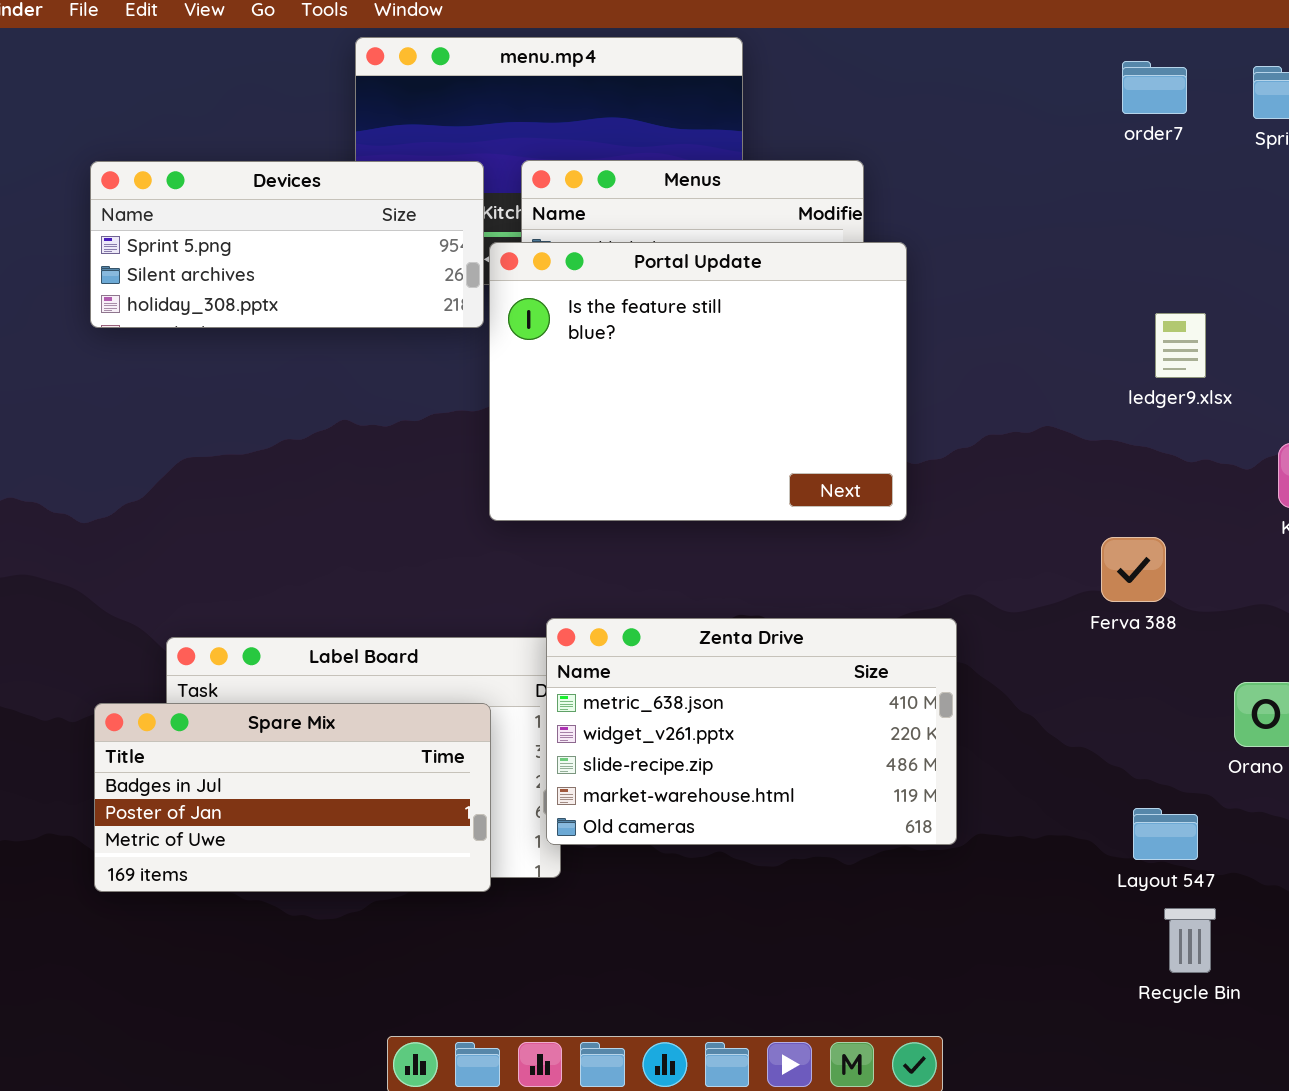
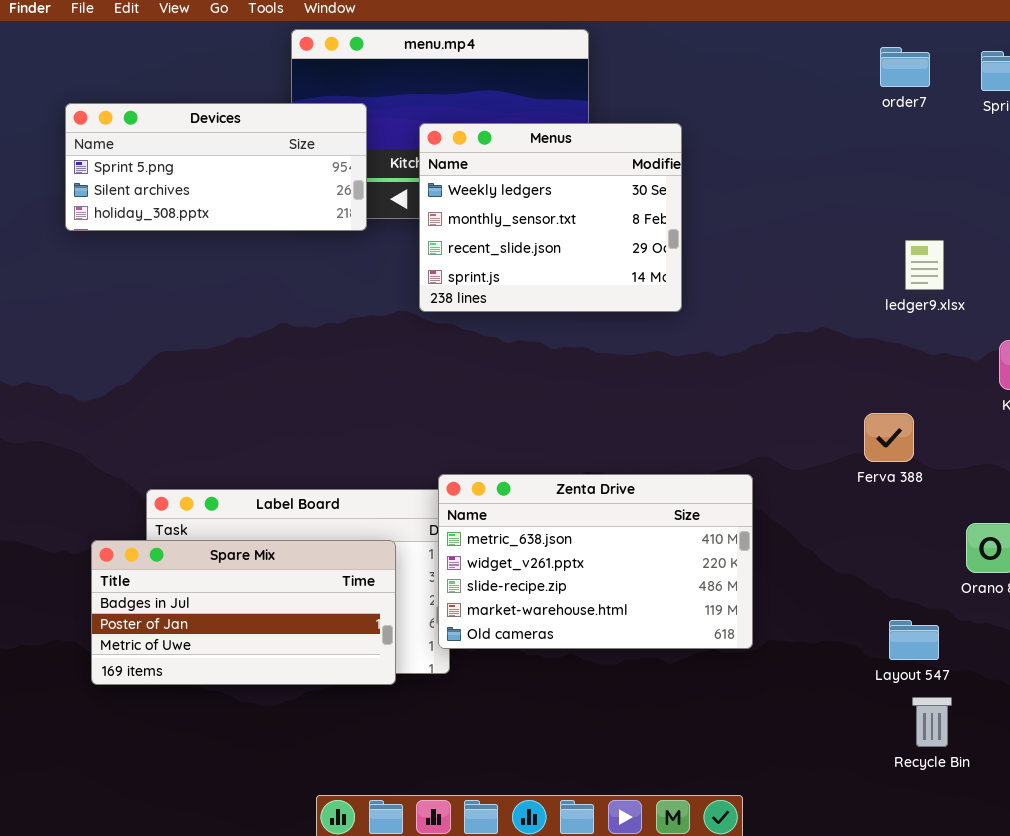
Devices: [90,161,484,328] -> [65,103,367,231], moved
Portal Update: [489,242,907,521] -> none, closed

